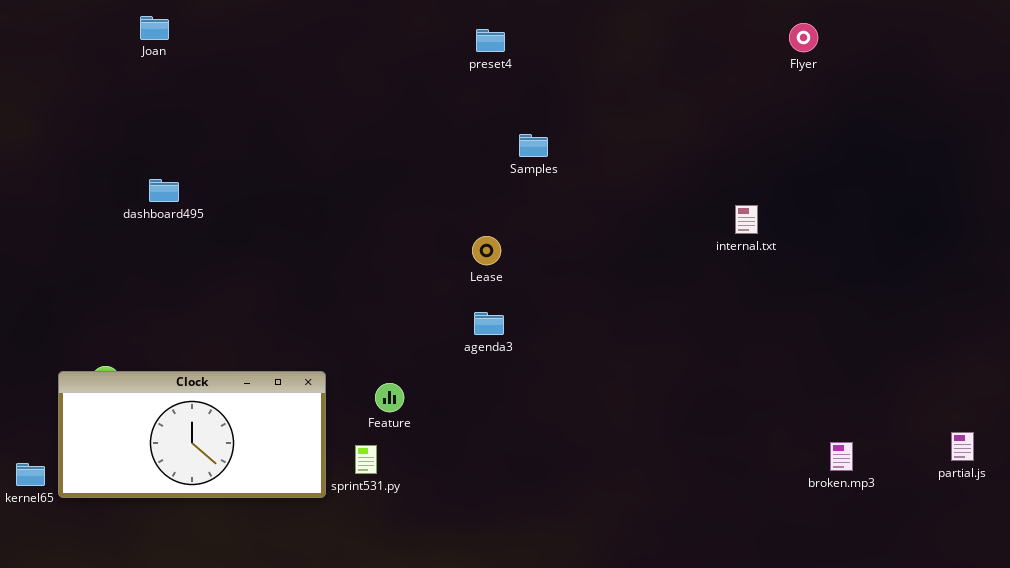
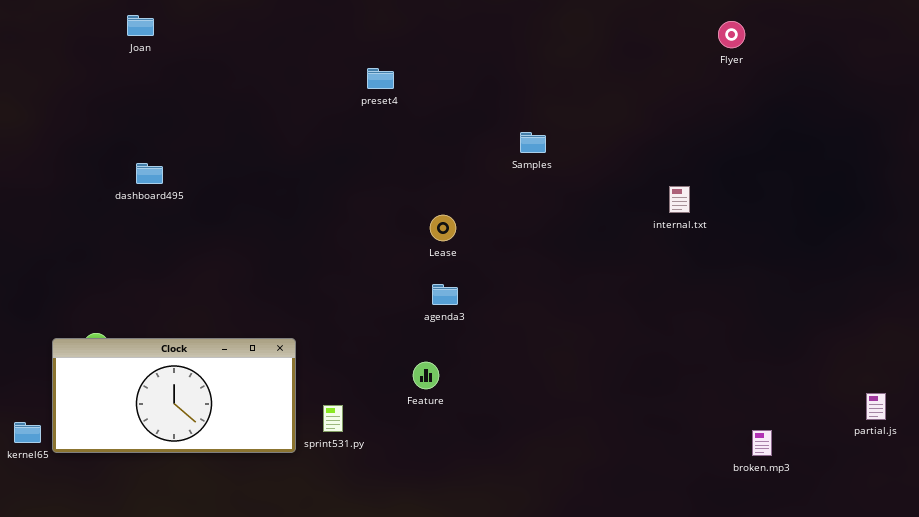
preset4: [476,29,505,52] -> [367,68,394,89], moved
Samples: [519,134,548,157] -> [520,132,546,153], moved
Feature: [375,383,404,412] -> [413,362,439,389], moved
broken.mp3: [830,442,853,471] -> [752,430,772,456], moved

